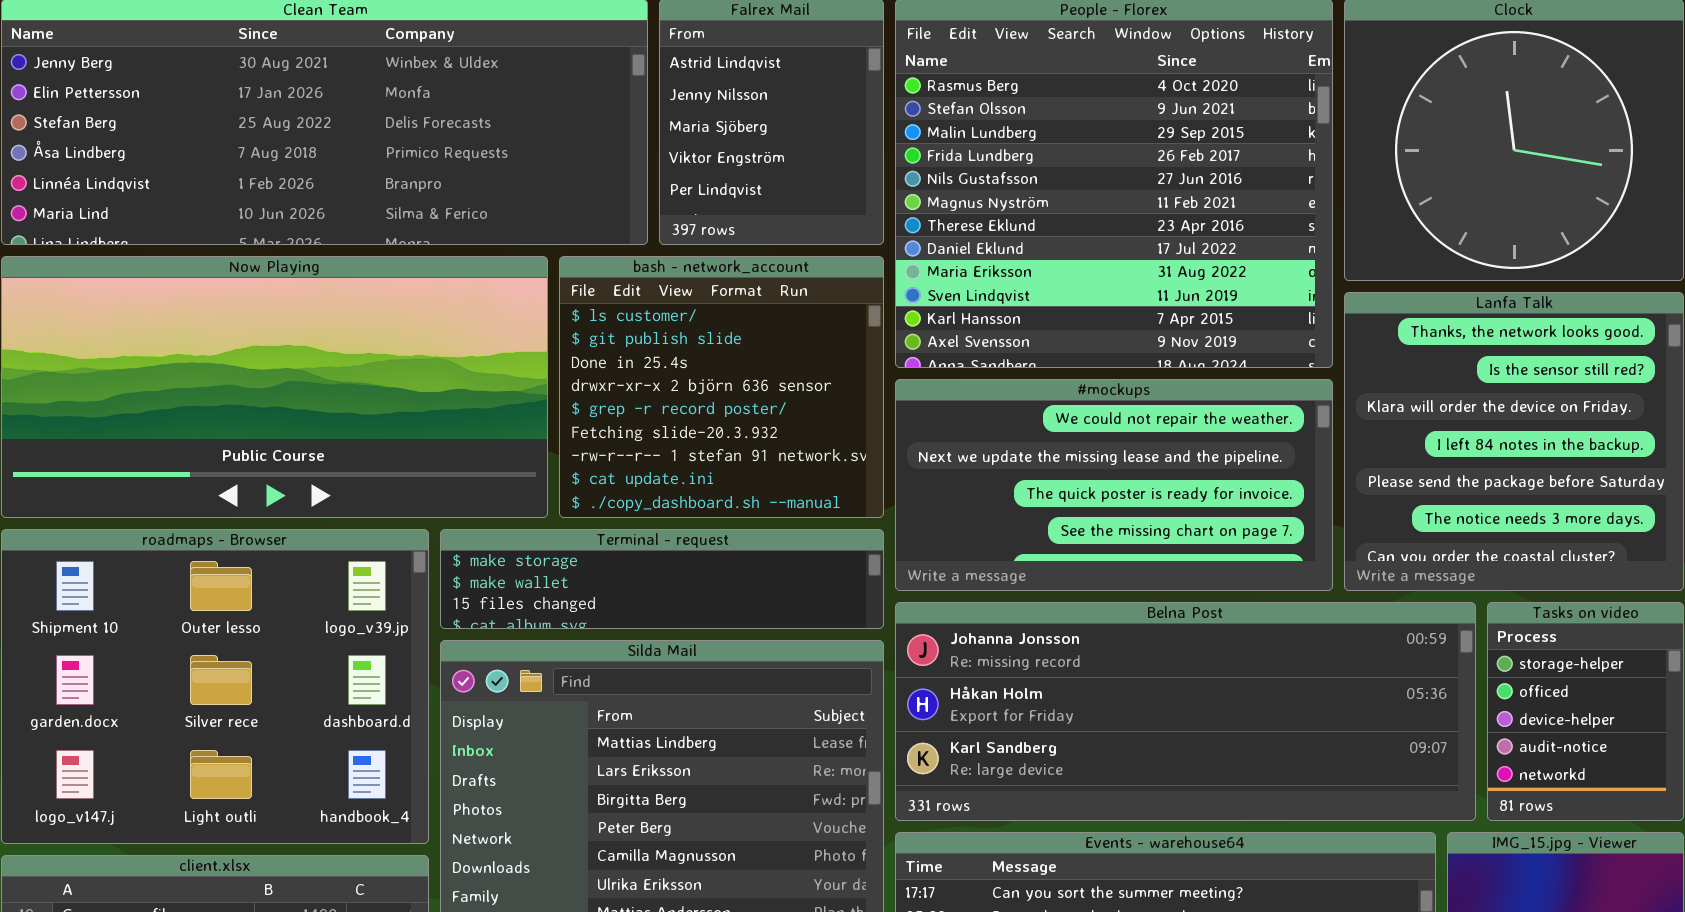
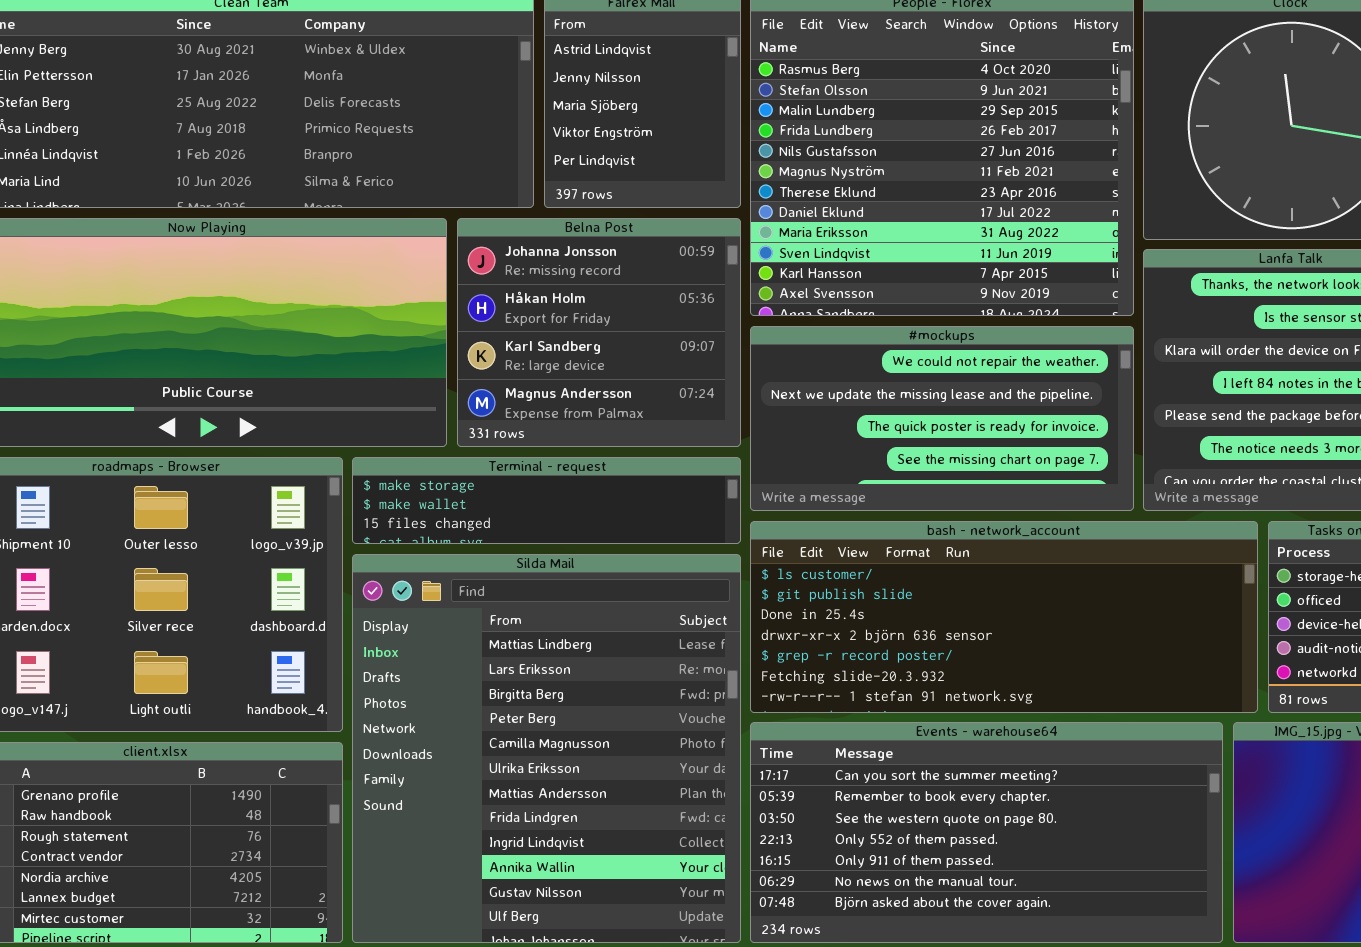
bash - network_account: [559,256,884,518] -> [750,521,1258,713], moved, resized
Belna Post: [895,602,1476,821] -> [457,218,741,447], moved, resized

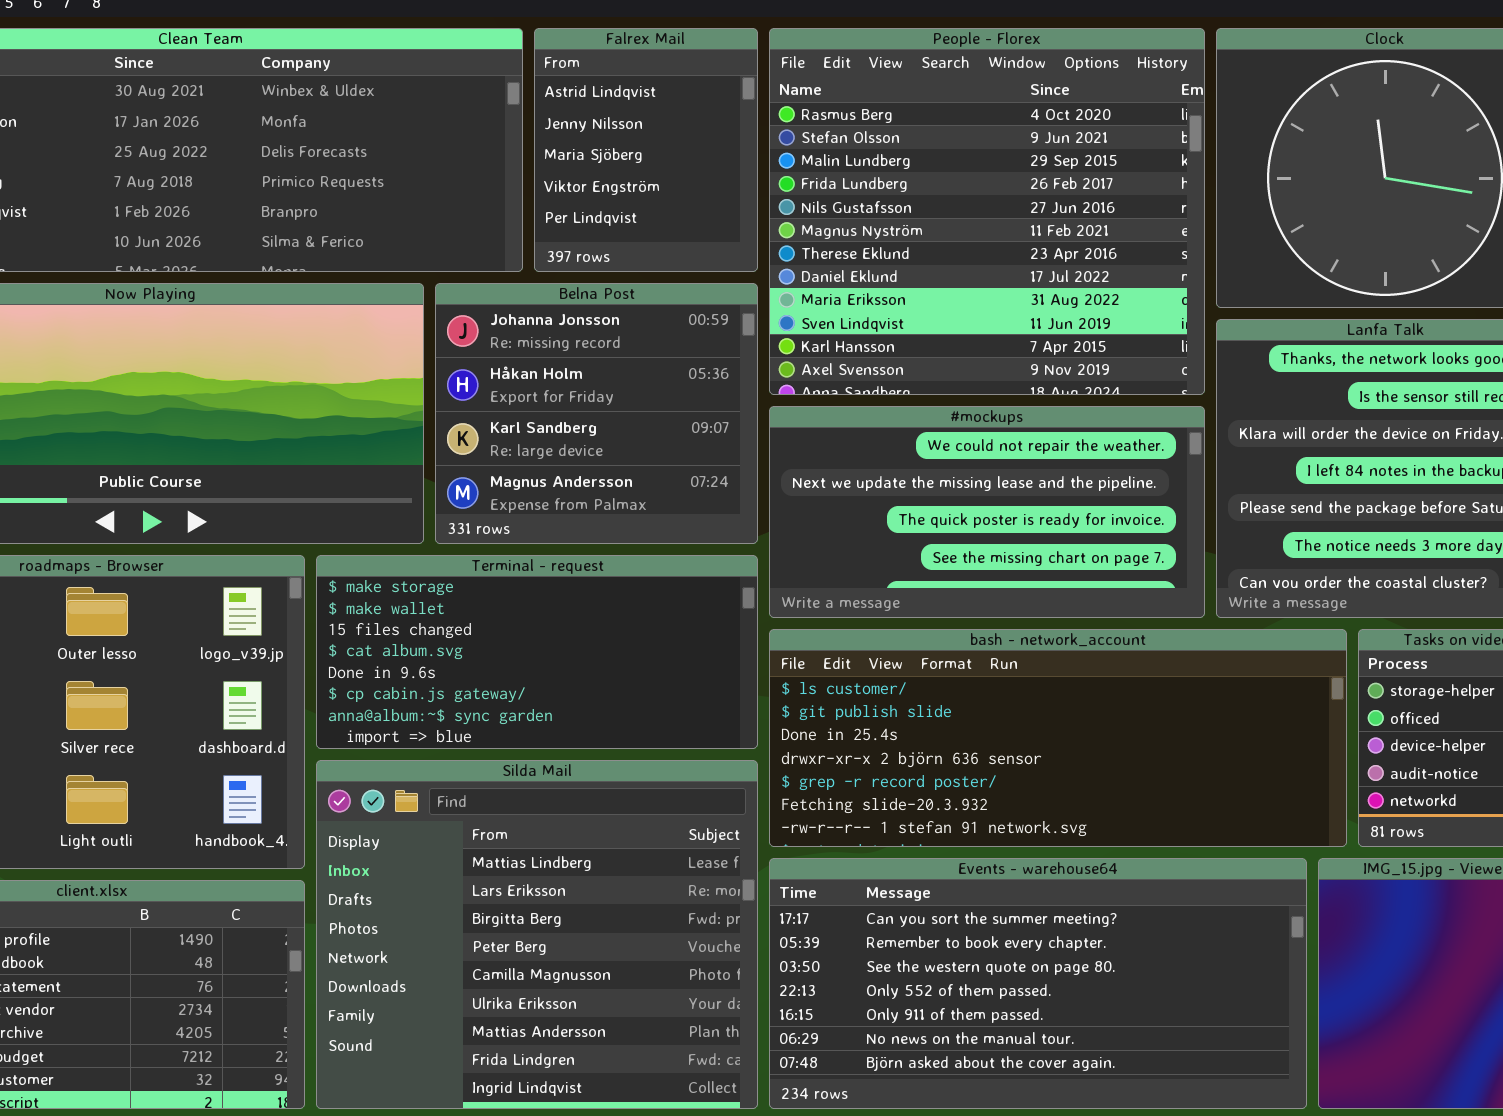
Terminal - request: [352,457,741,544] -> [316,555,758,749], resized
Silda Mail: [352,554,741,943] -> [316,760,758,1109], resized

